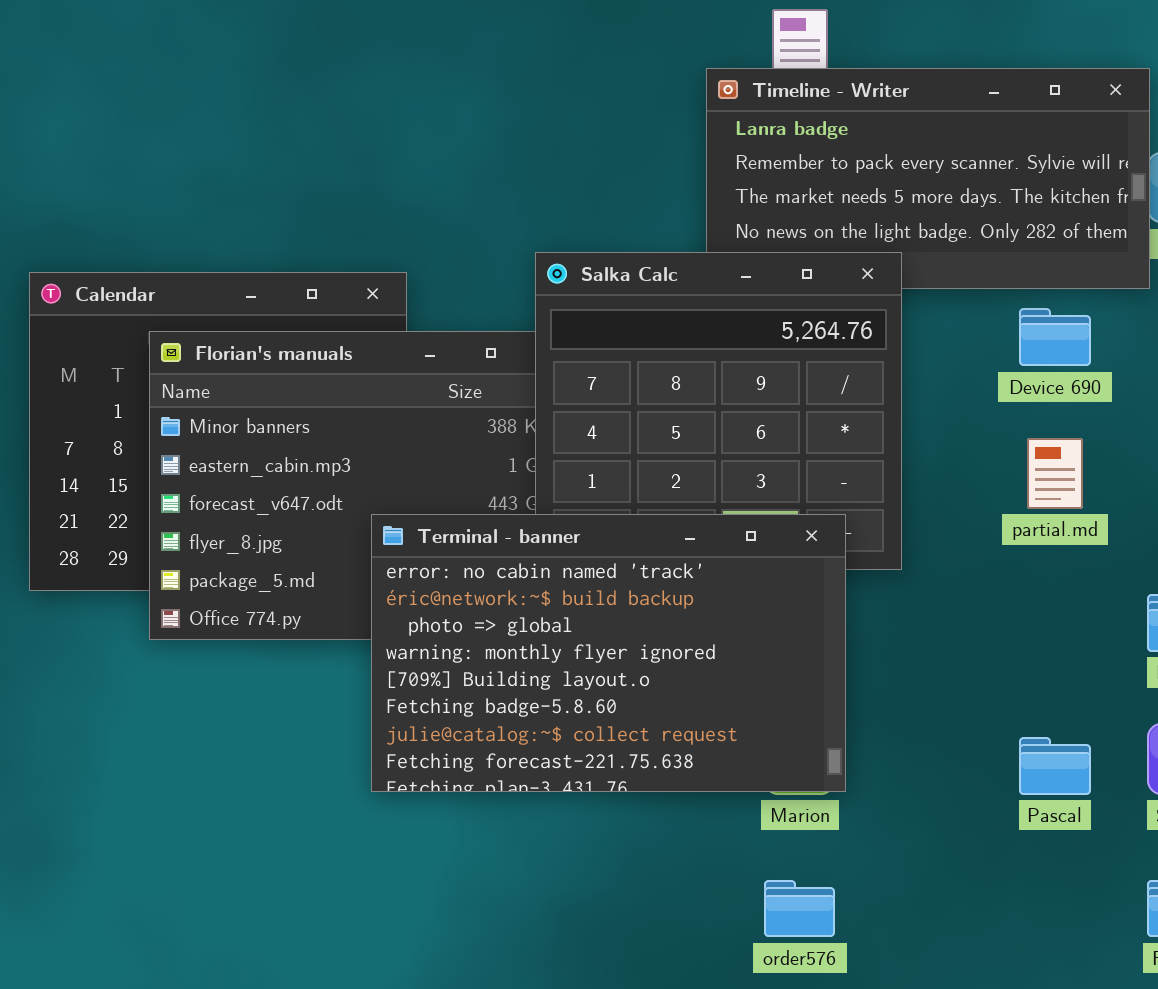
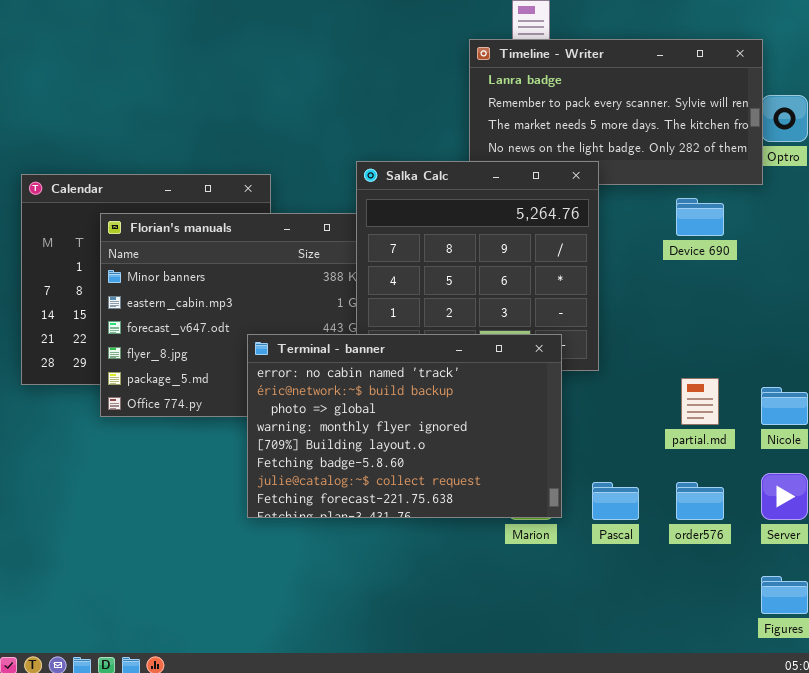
partial.md: [1027,438,1083,509] -> [681,378,719,425], moved
Pascal: [1019,737,1091,795] -> [592,482,639,520], moved
order576: [764,880,835,937] -> [676,482,724,520], moved

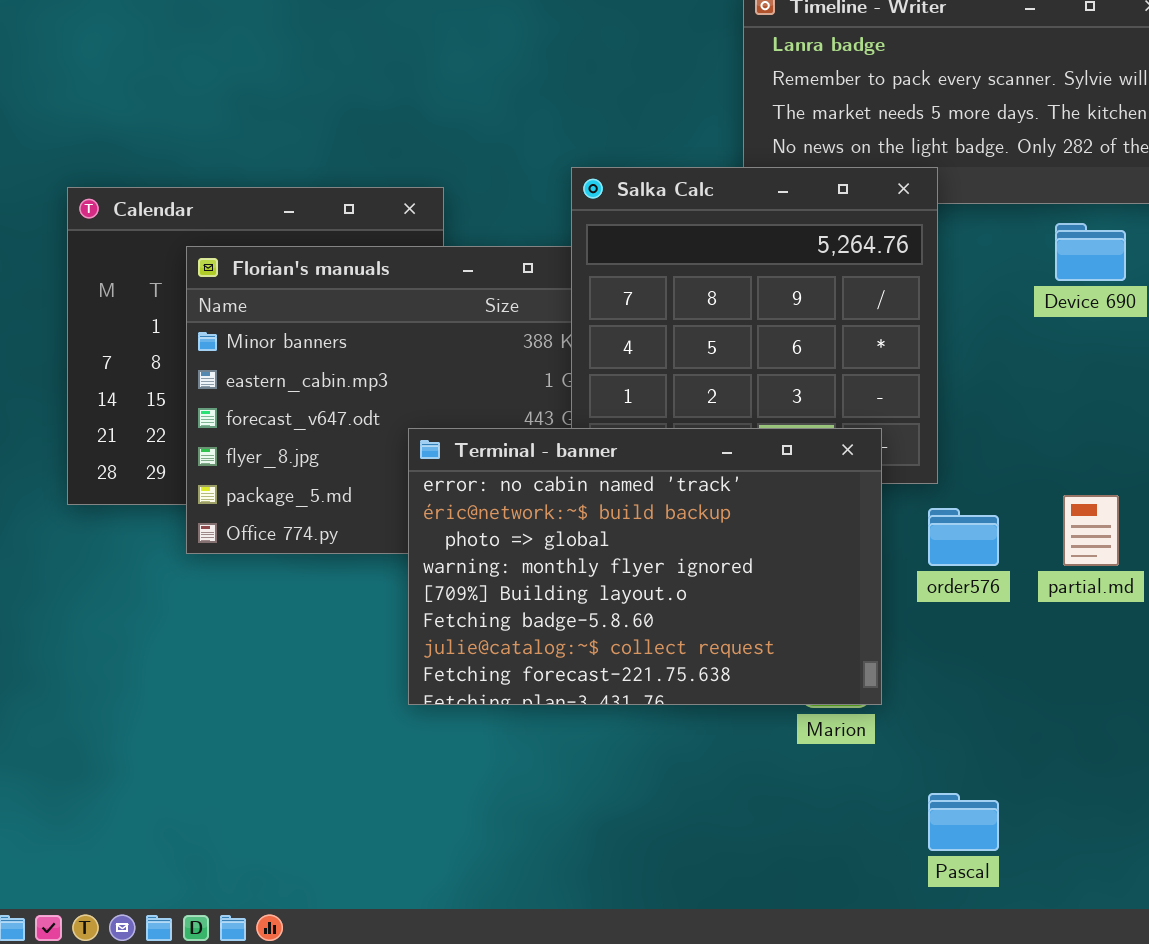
Pascal: [592,482,639,520] -> [928,793,999,851], moved
order576: [676,482,724,520] -> [928,508,999,566], moved

